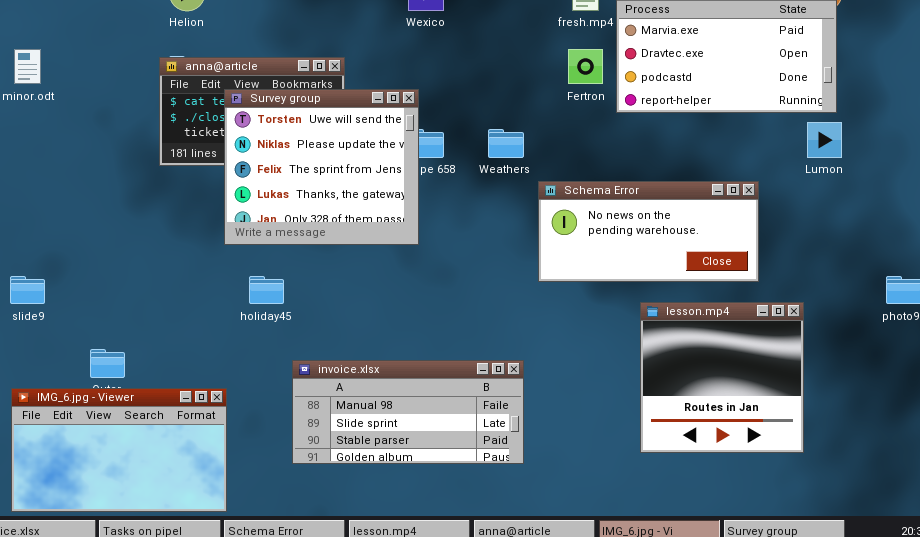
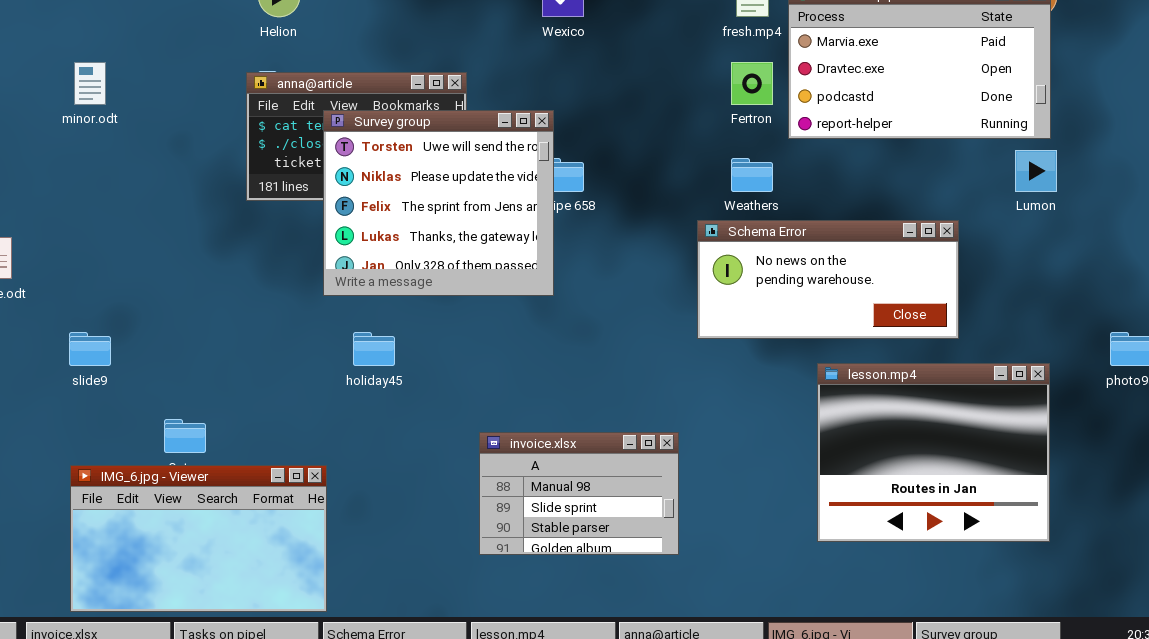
Weathers: [488,129,524,158] -> [731,158,773,192], moved
lesson.mp4: [640,302,804,453] -> [817,363,1050,542], resized
invoice.xlsx: [292,360,524,464] -> [479,432,679,555], resized

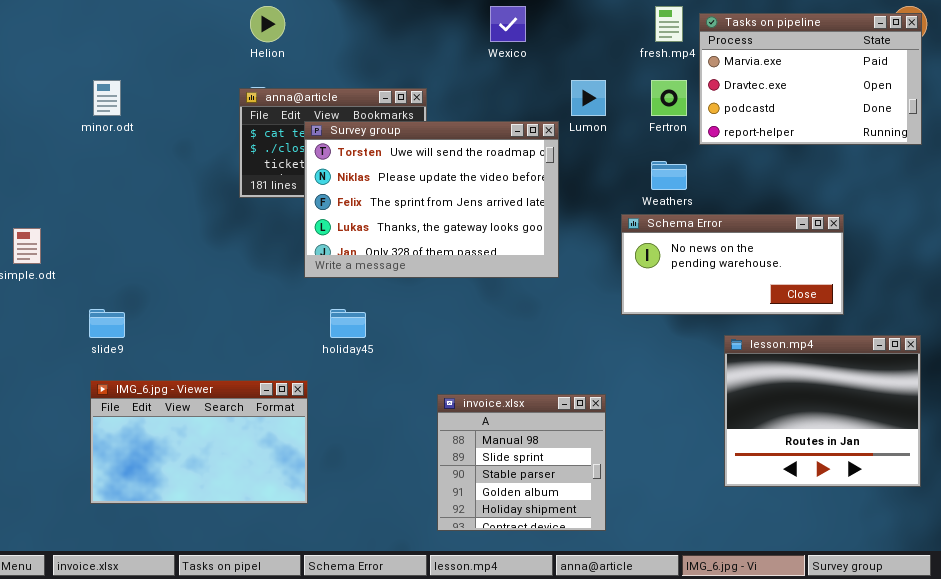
Survey group: [323,110,554,296] -> [304,121,559,278], resized
Lumon: [1015,150,1057,192] -> [571,80,606,116], moved
invoice.xlsx: [479,432,679,555] -> [437,394,606,531], resized
IMG_6.jpg - Viewer: [70,465,327,612] -> [90,380,308,504], moved

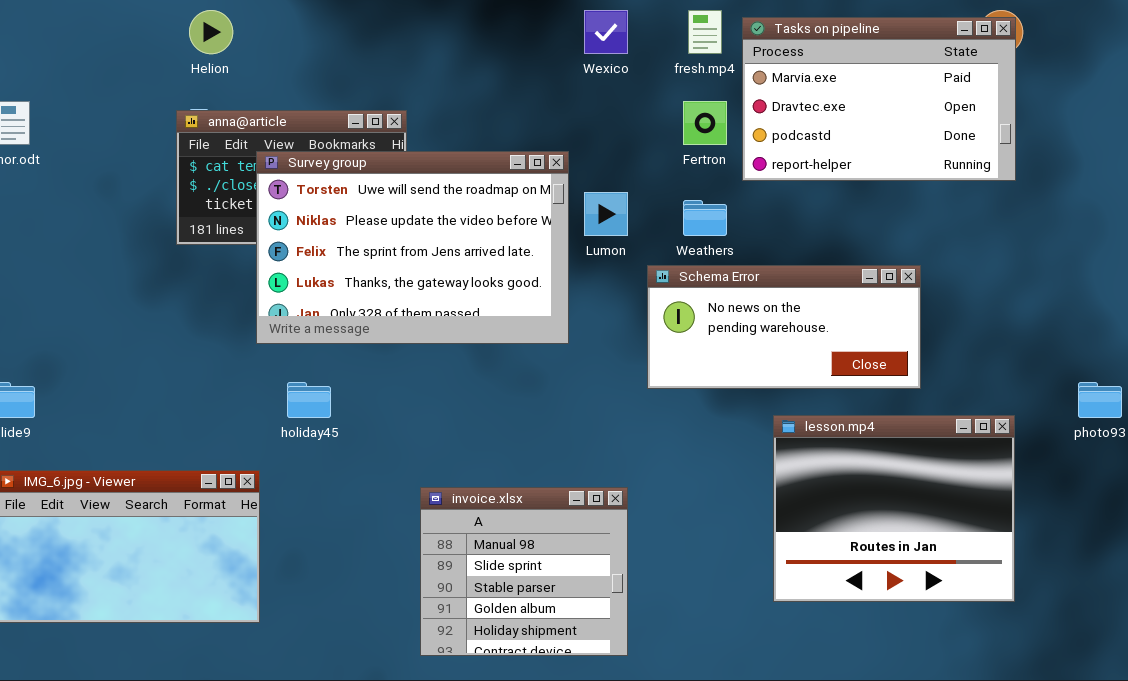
Wexico: [490,6,526,42] -> [584,10,628,54], moved
Lumon: [571,80,606,116] -> [584,192,628,236], moved

